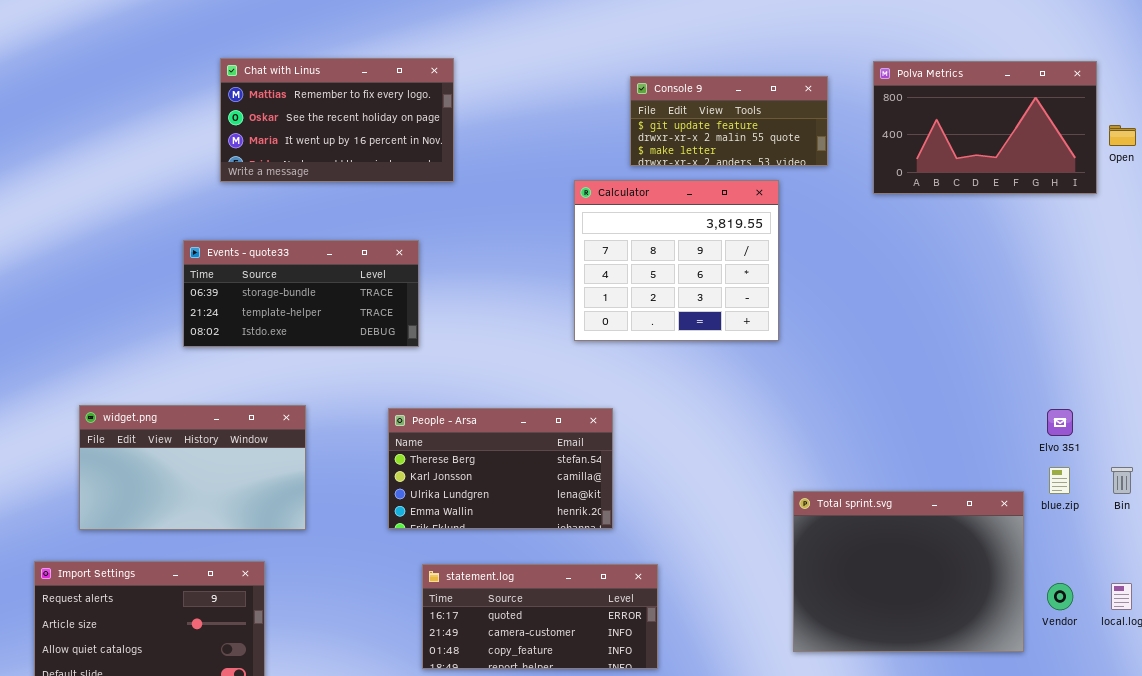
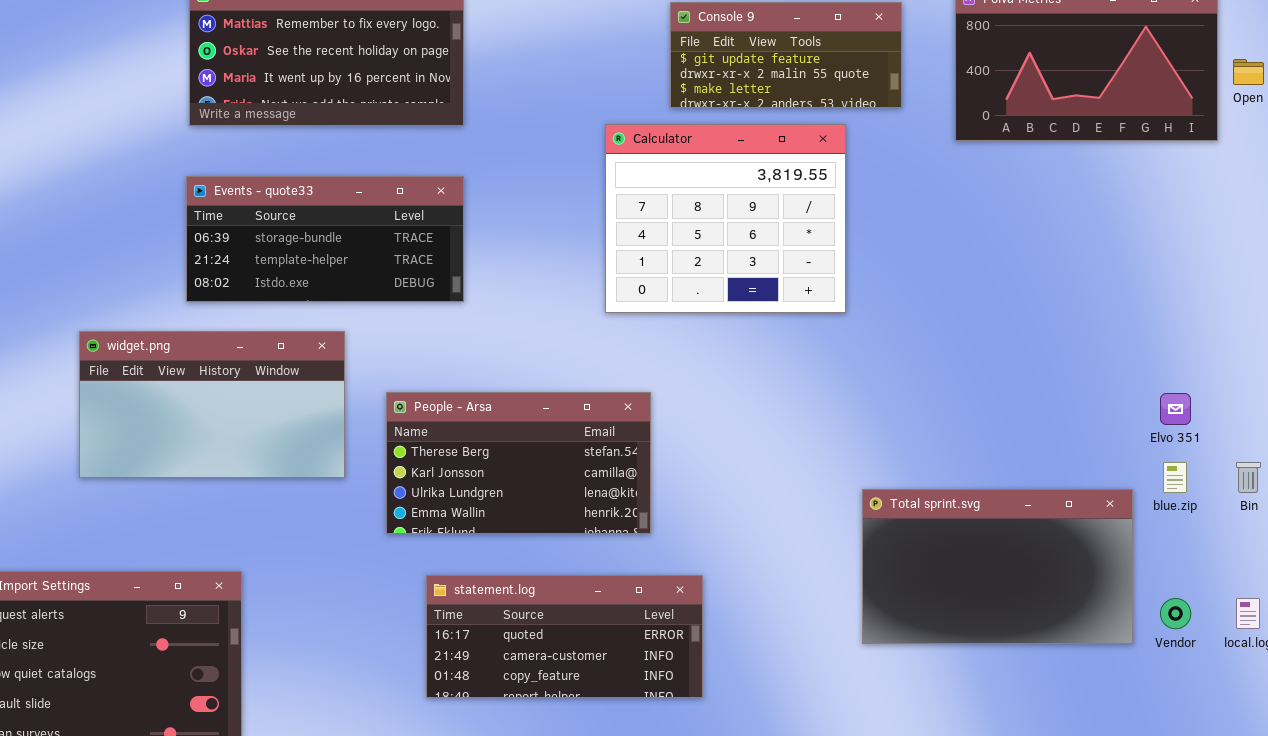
Events - quote33: [183,240,419,347] -> [186,176,464,302], moved
widget.png: [79,405,306,530] -> [79,331,345,478], moved
Total sprint.svg: [793,491,1024,652] -> [862,489,1133,644], resized

